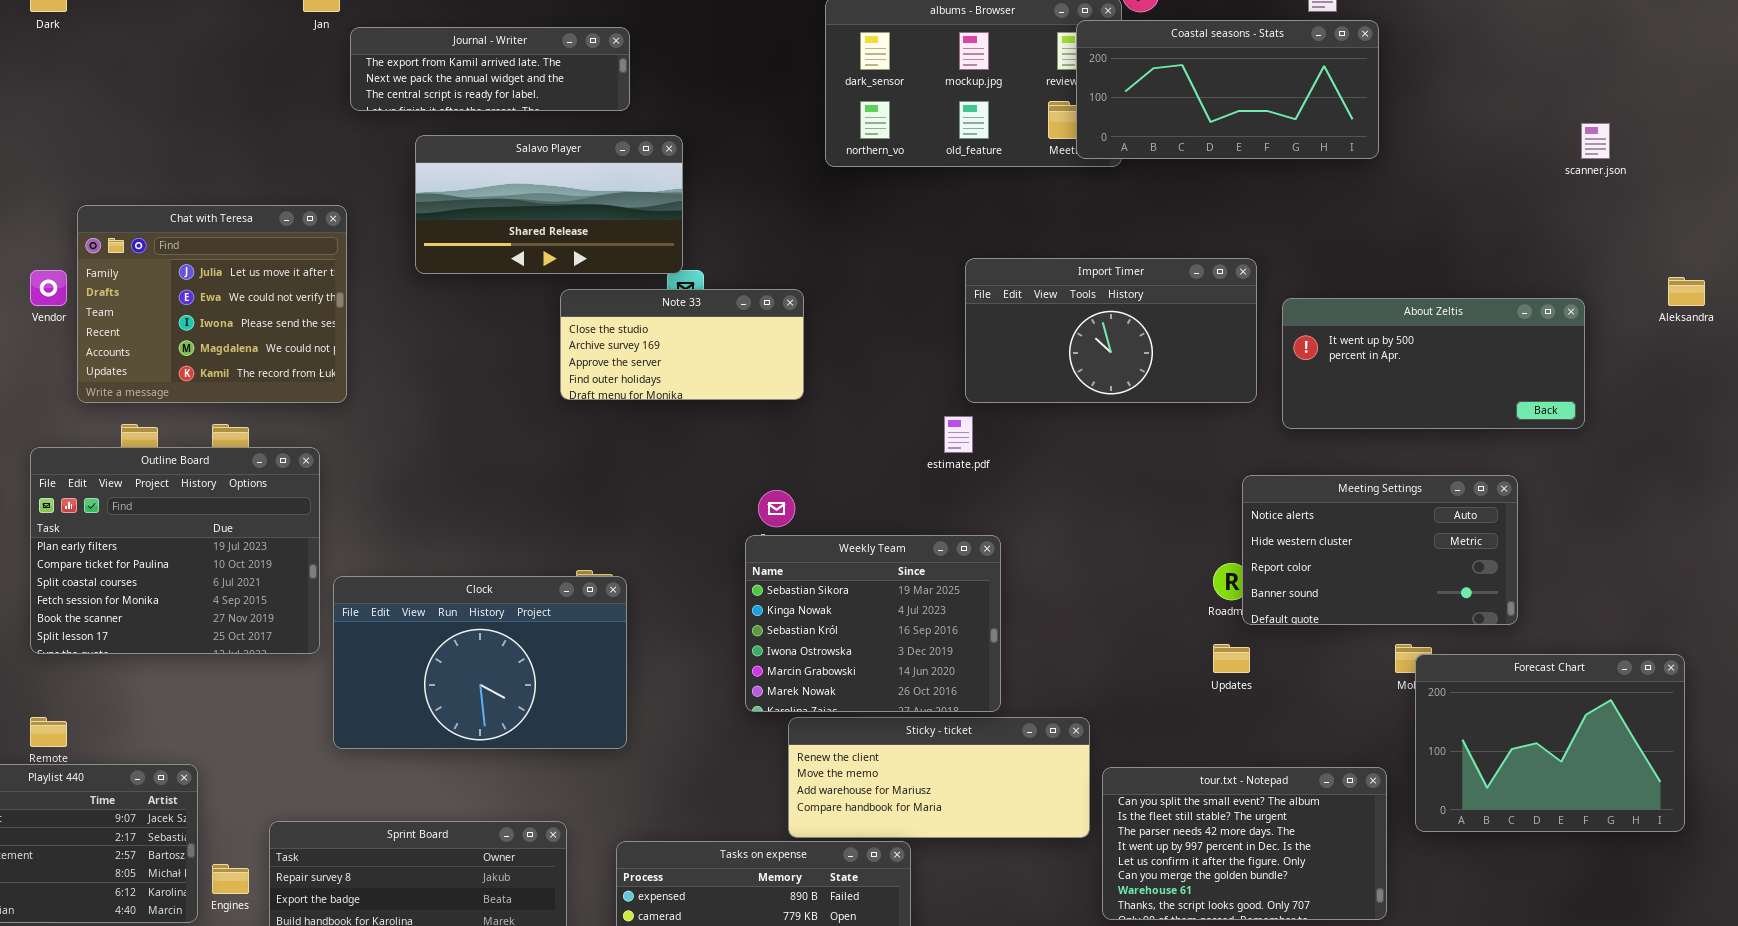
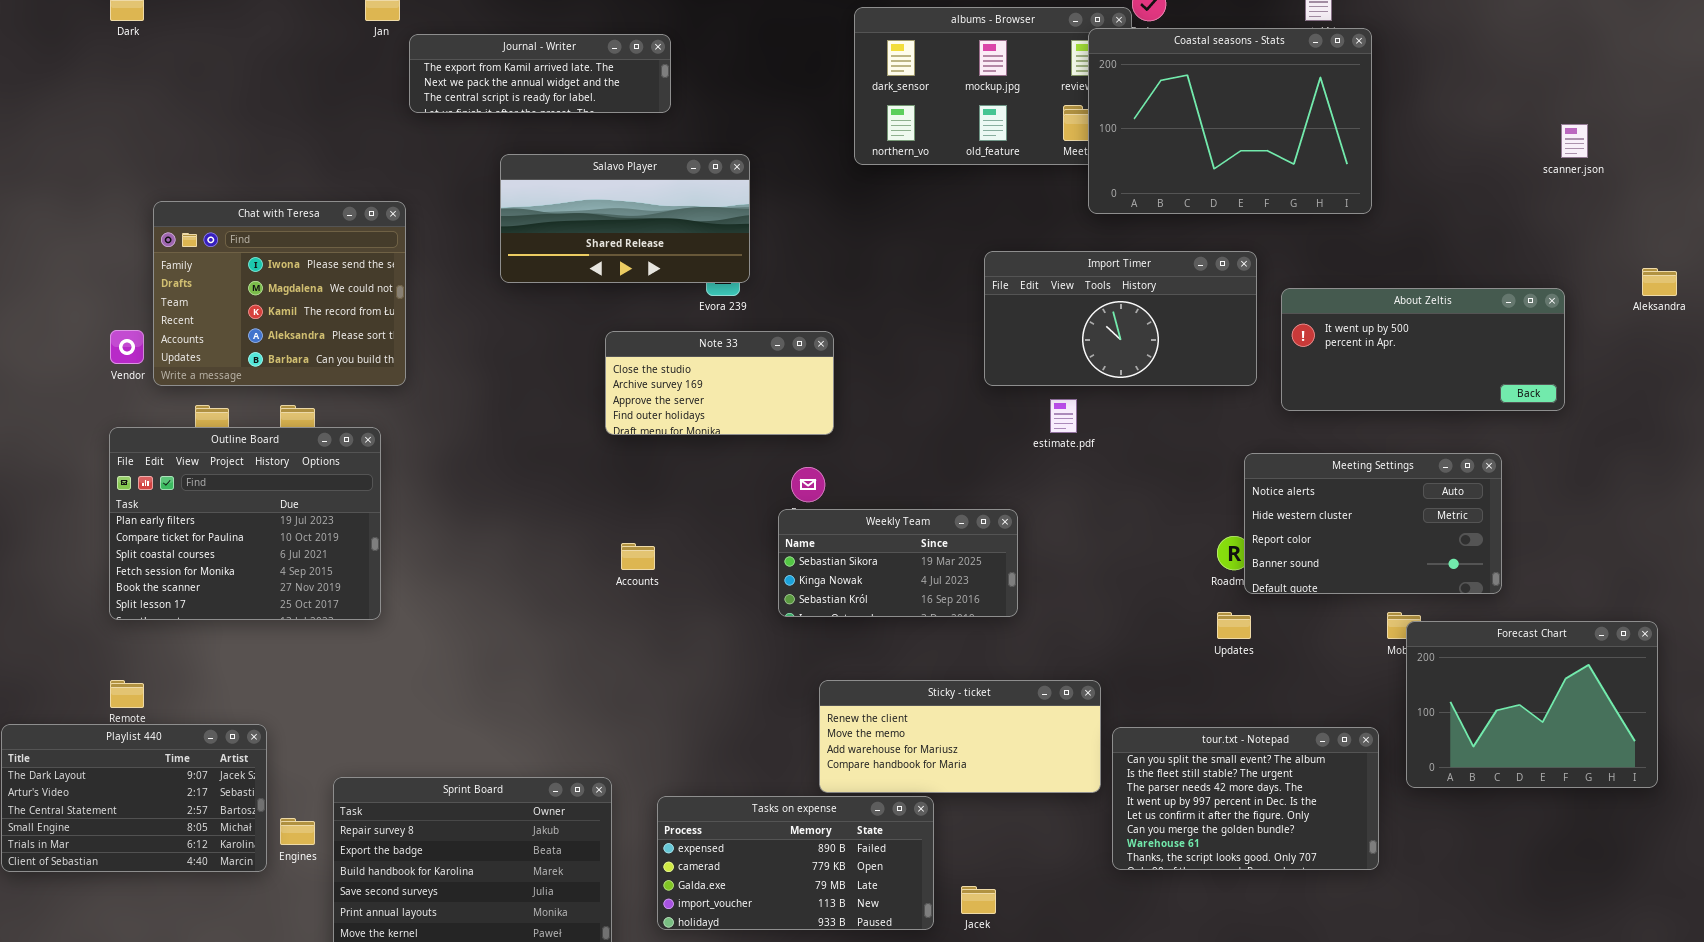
Coastal seasons - Stats: [1076,20,1379,159] -> [1088,28,1372,214], resized
Salavo Player: [415,135,683,274] -> [500,154,750,283], moved
Chat with Teresa: [77,205,347,403] -> [153,201,406,386], scrolled down 2 rows
Vendor: [30,270,67,306] -> [110,330,144,364], moved
Note 33: [560,289,804,400] -> [605,331,834,435], moved
estimate.pdf: [944,416,973,453] -> [1050,399,1077,433], moved
Weekly Team: [745,535,1001,712] -> [778,509,1018,617], resized
Clock: [333,576,627,749] -> none, closed

